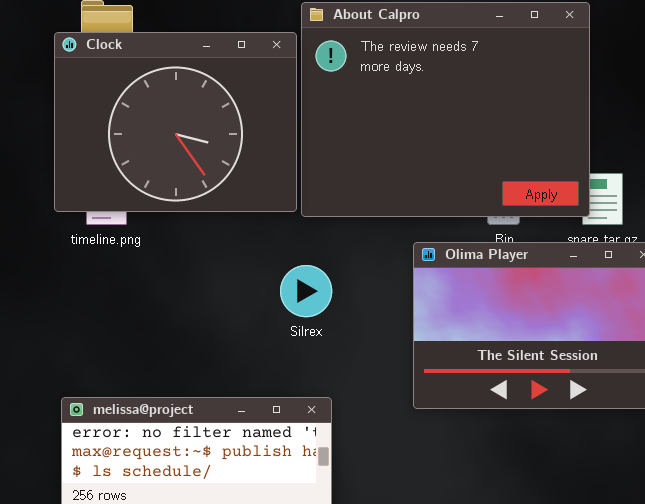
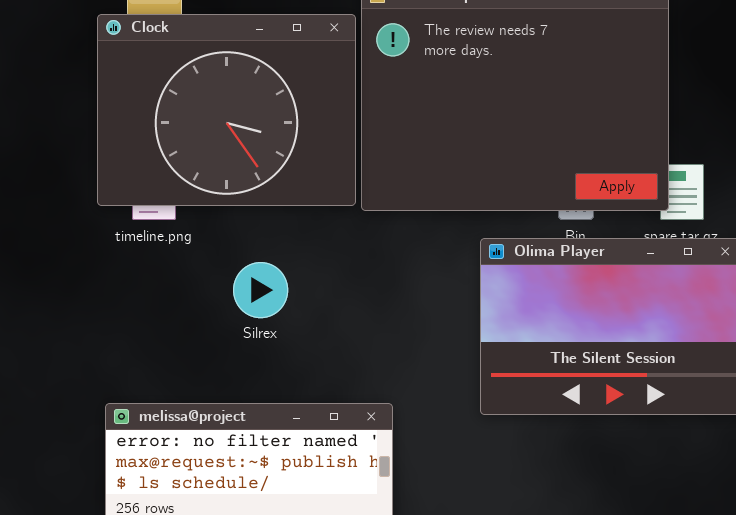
Silrex: [280,265,332,317] -> [233,262,288,318], moved

